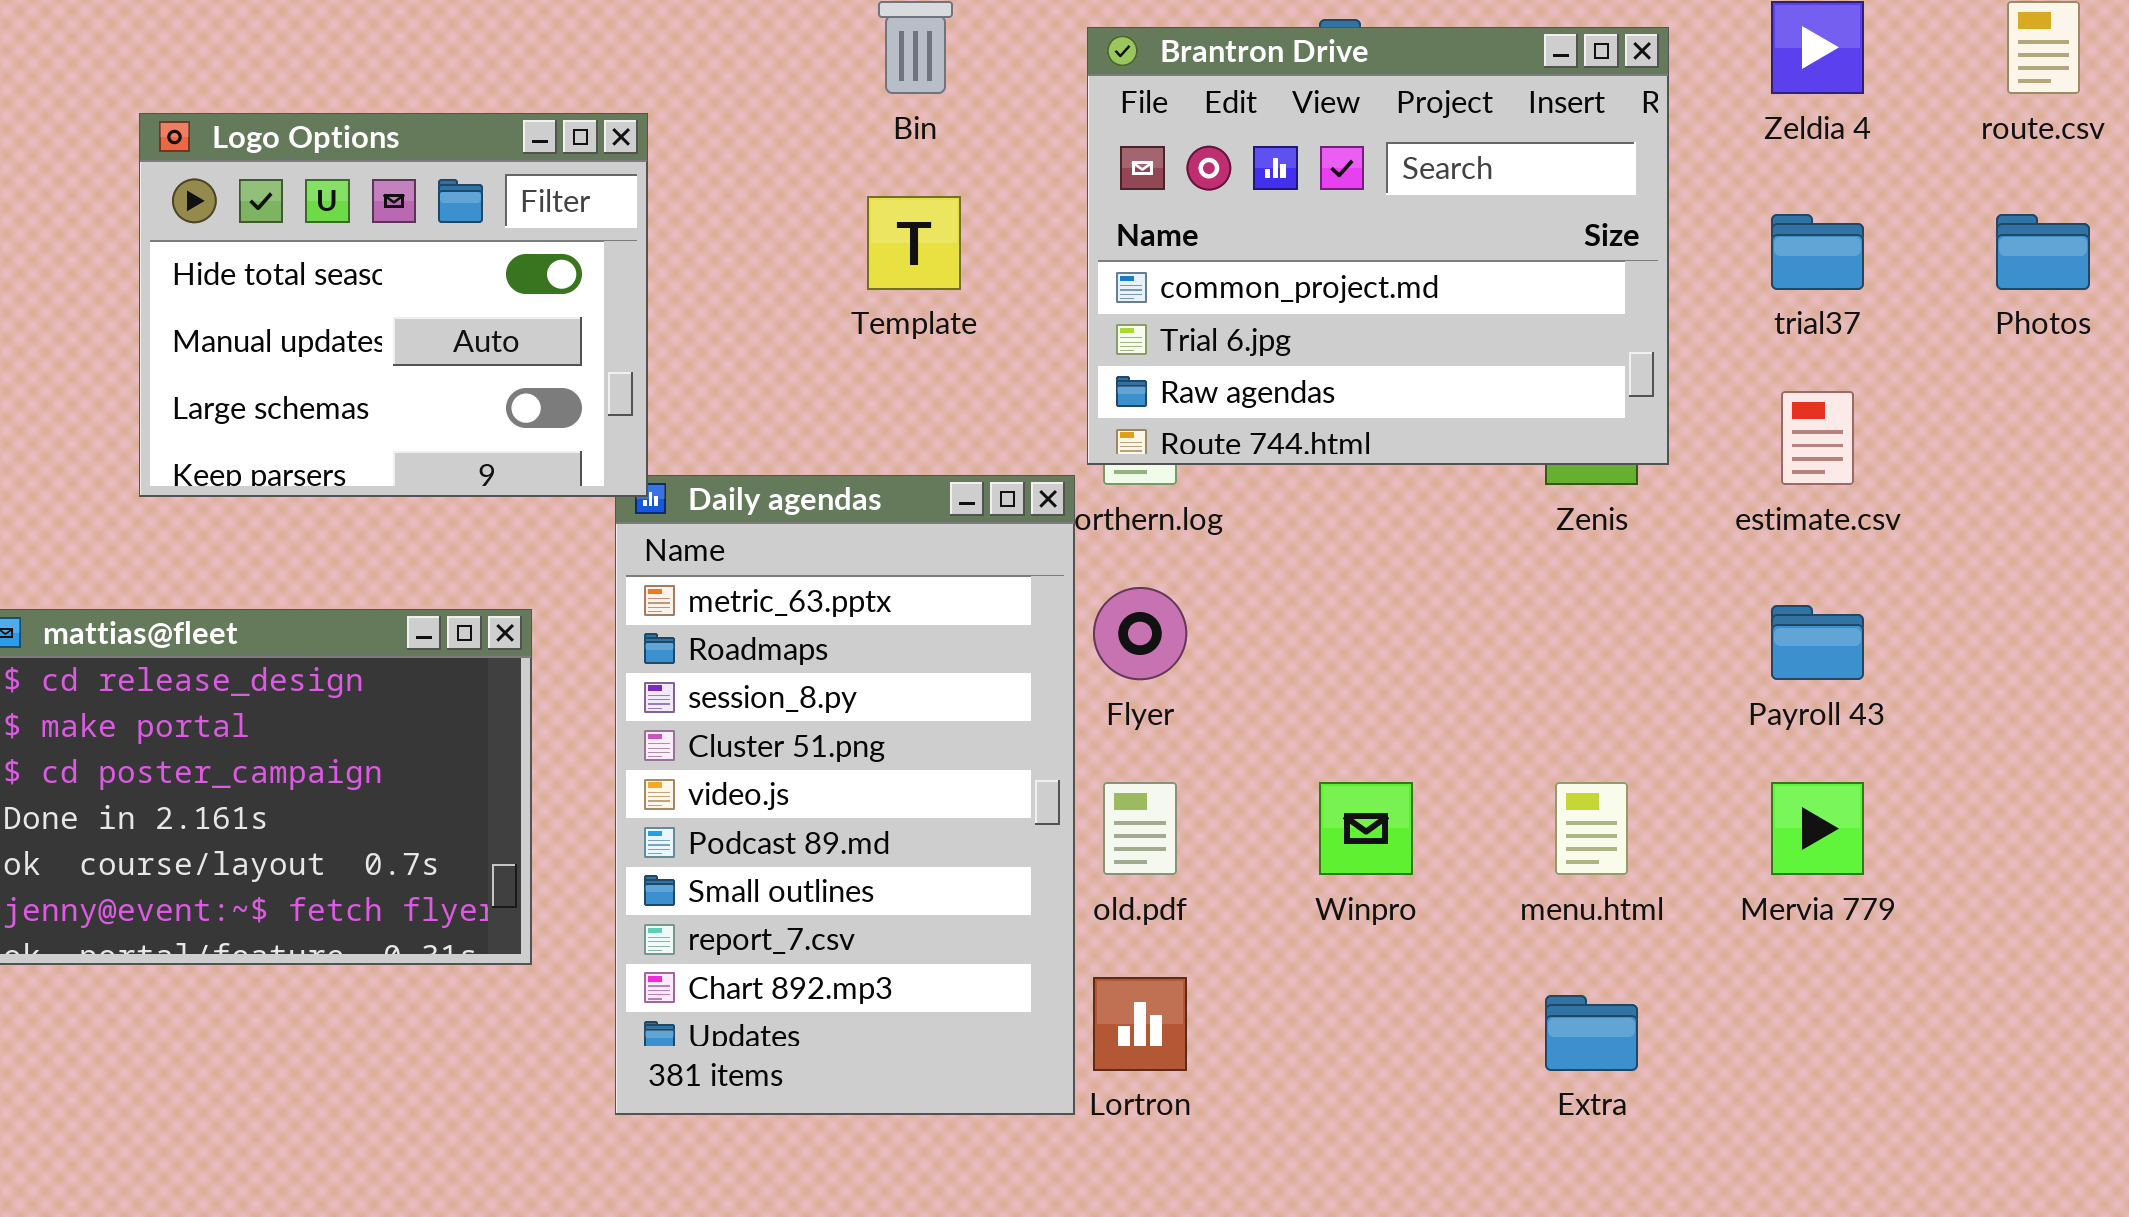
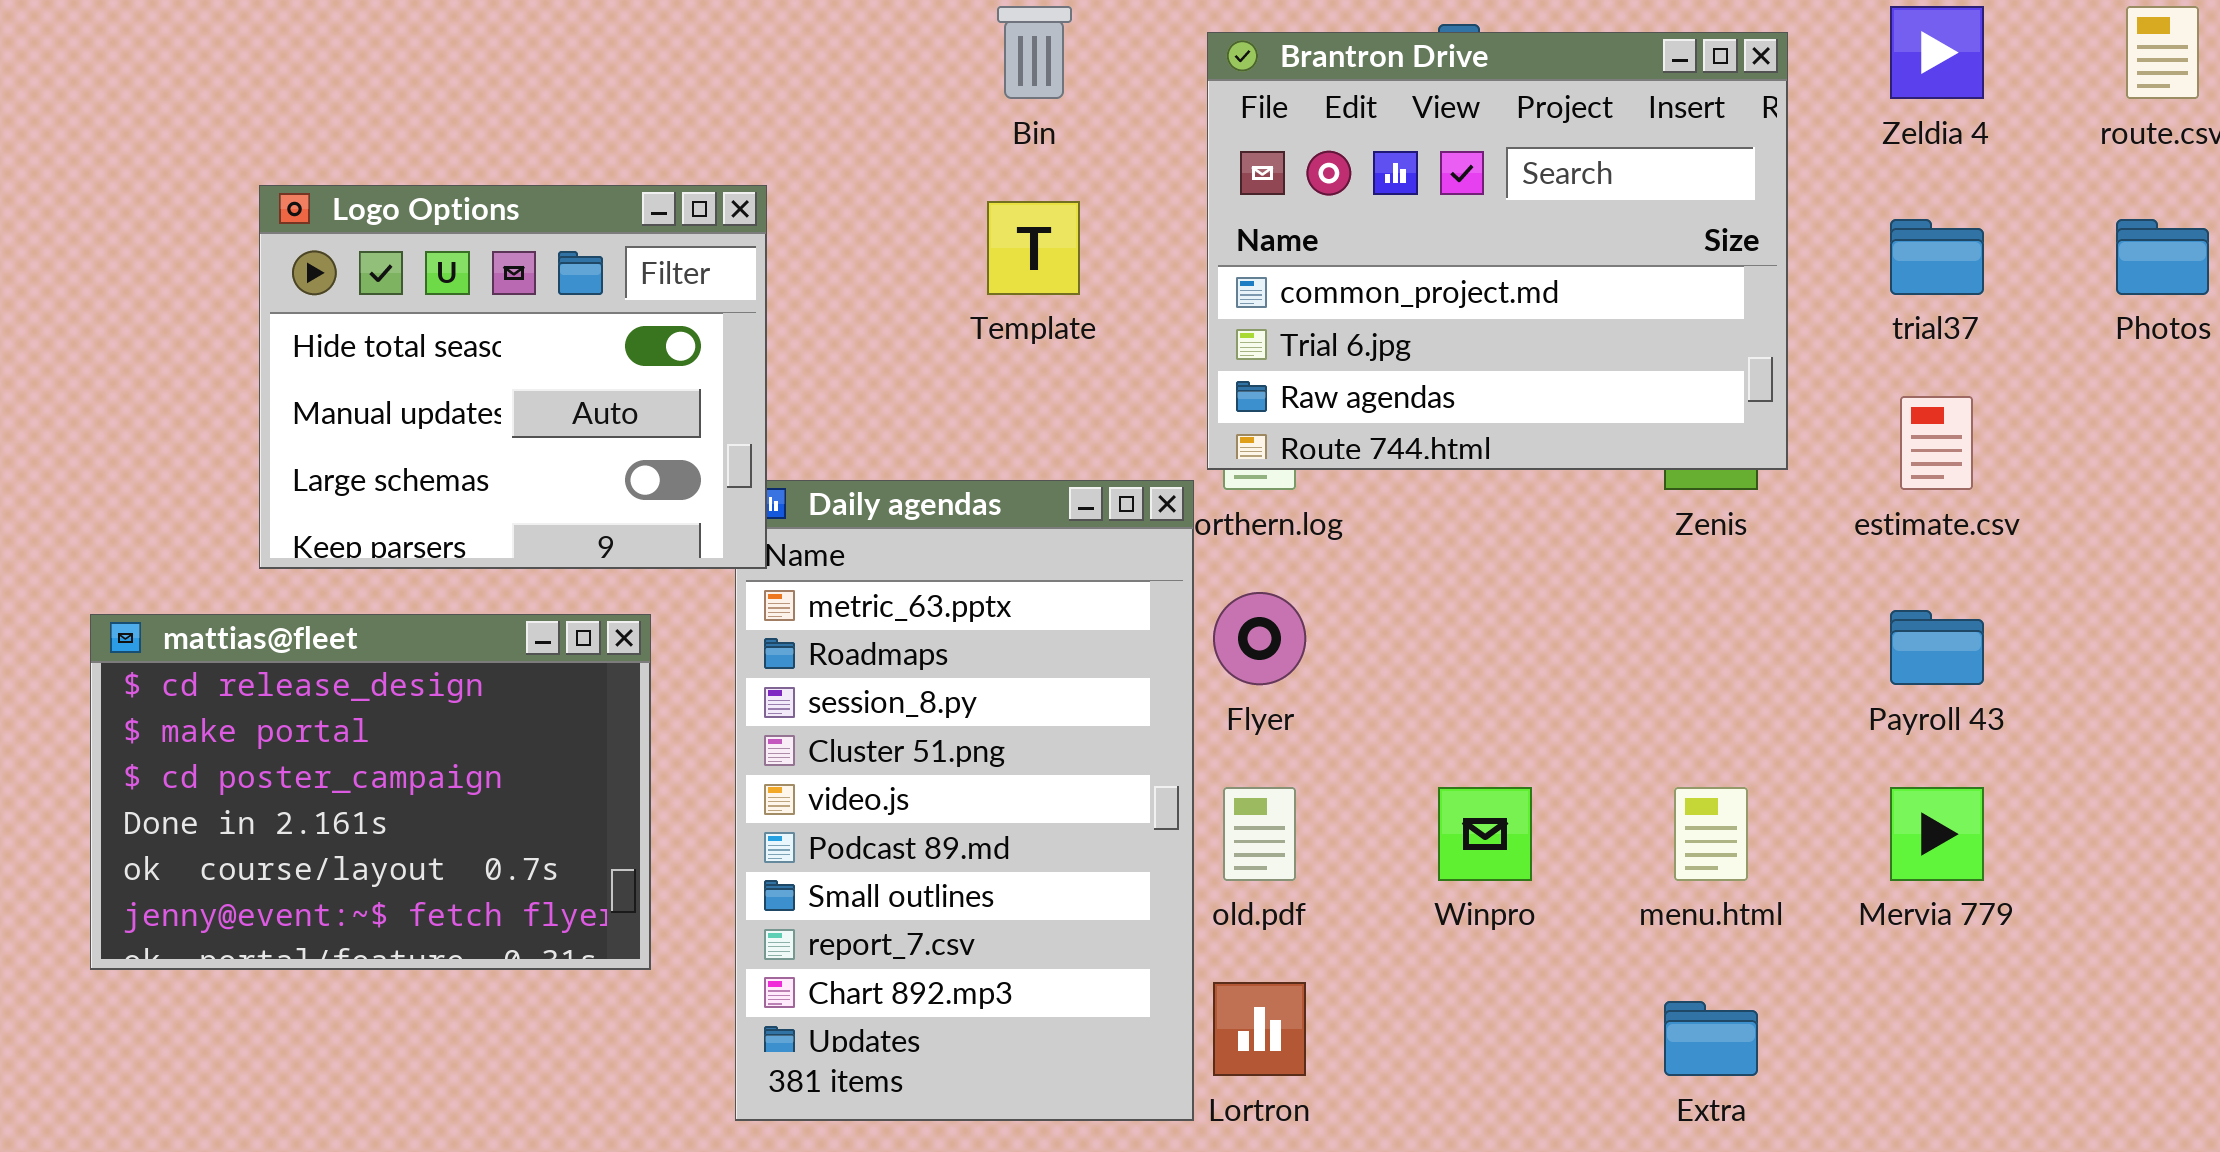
Logo Options: [139,113,648,497] -> [259,185,767,569], moved

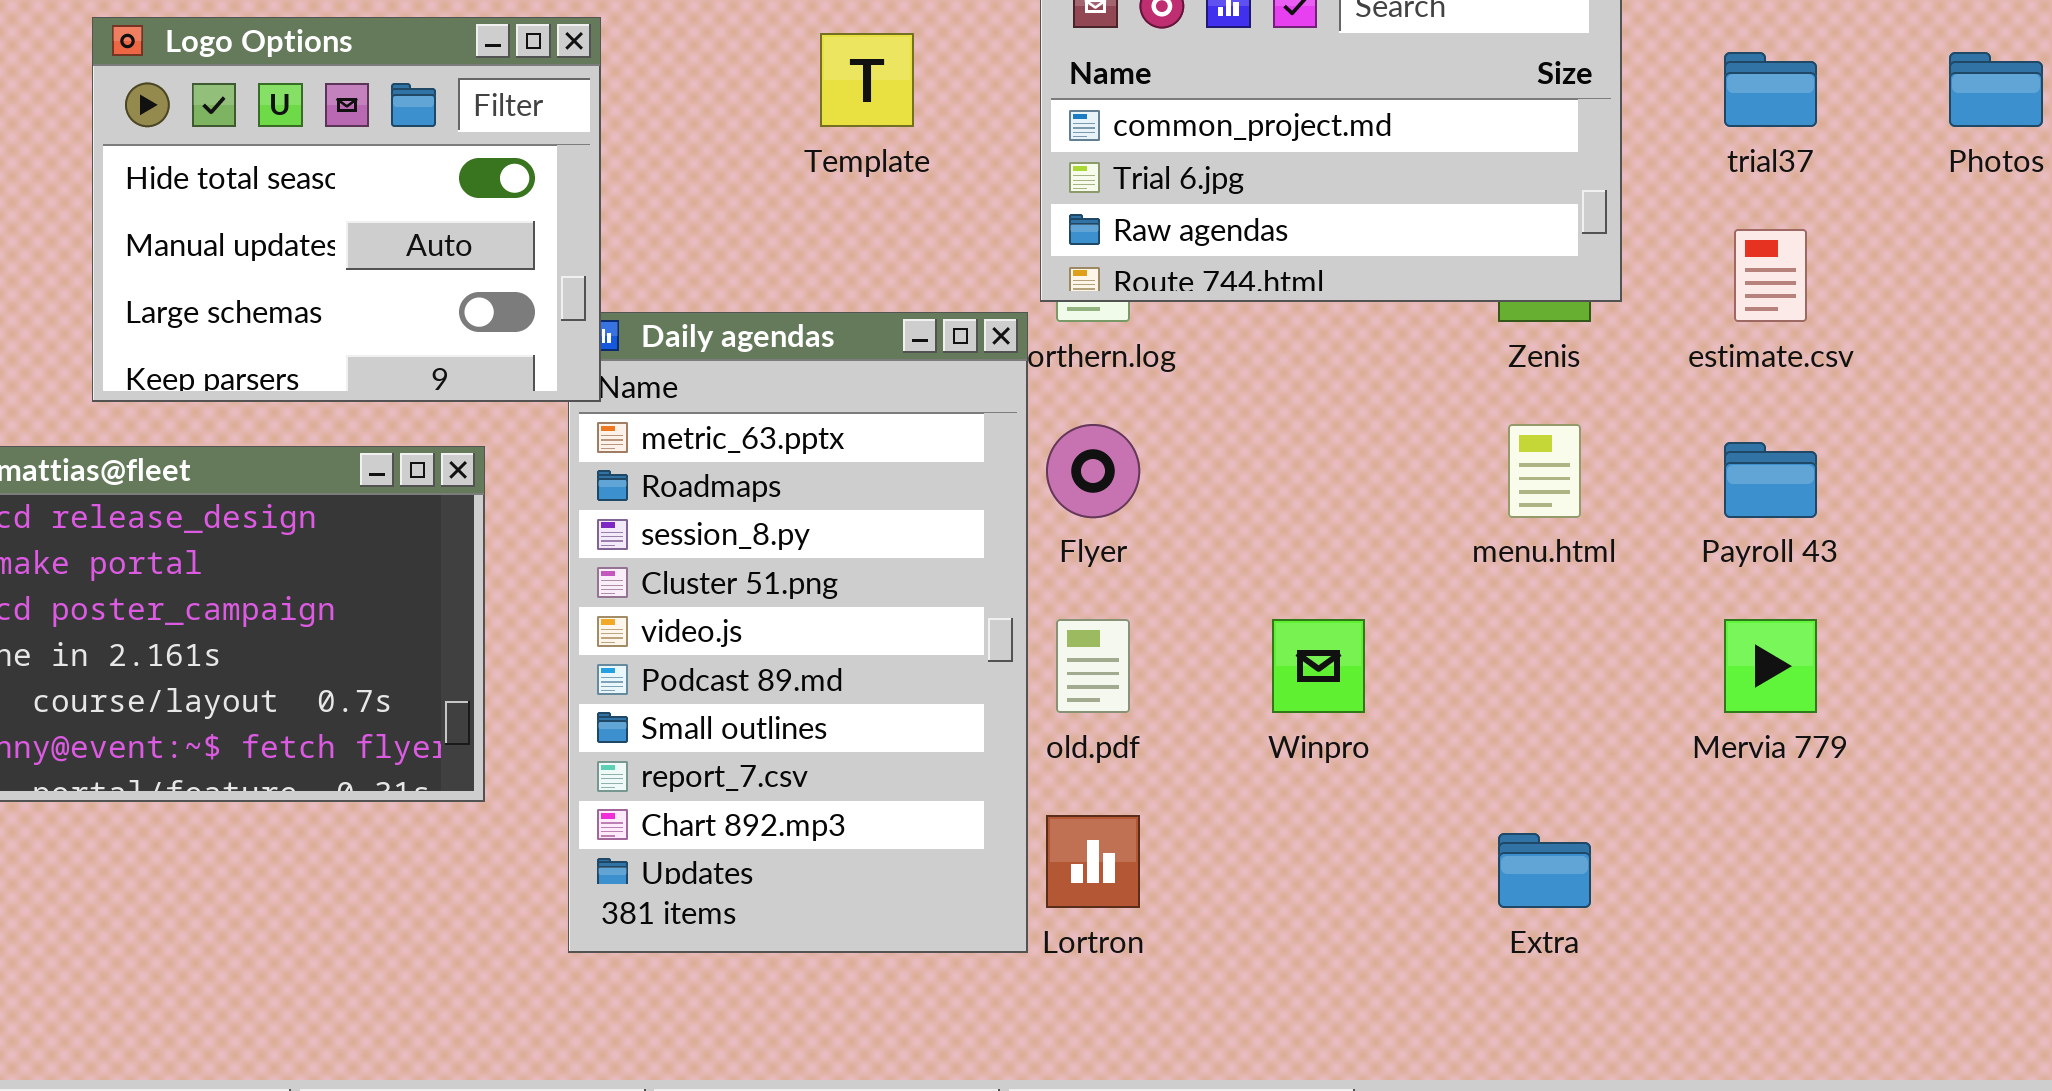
menu.html: [1674,787,1748,881] -> [1508,424,1581,518], moved

